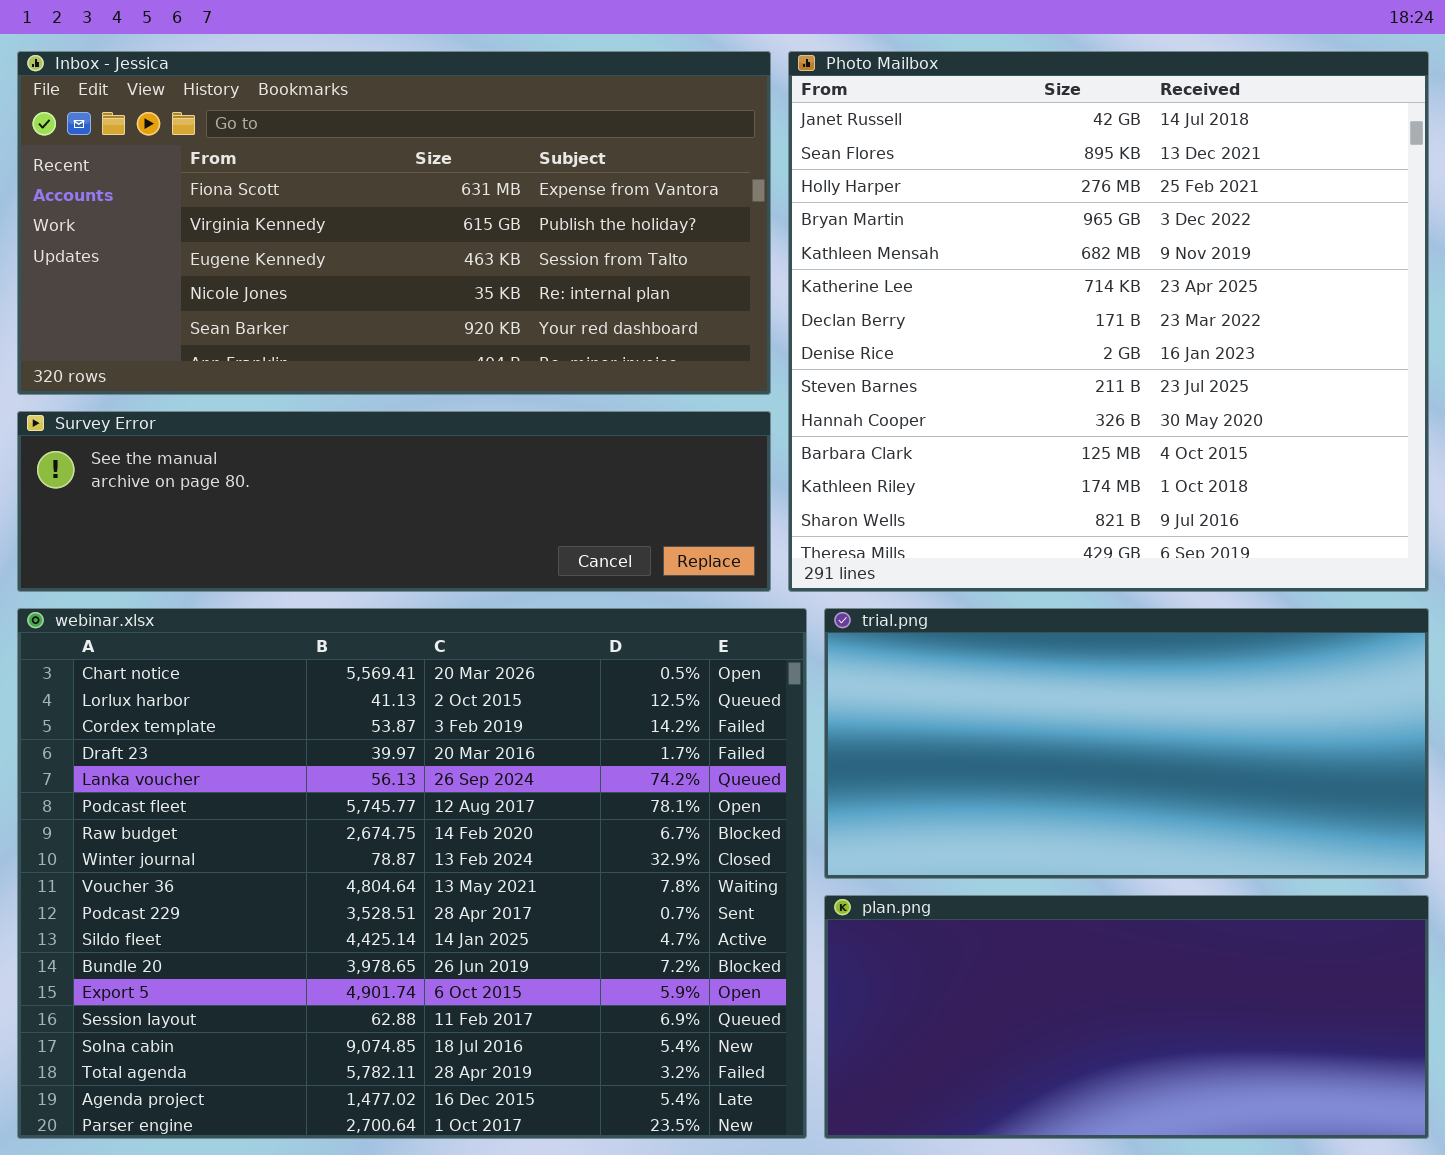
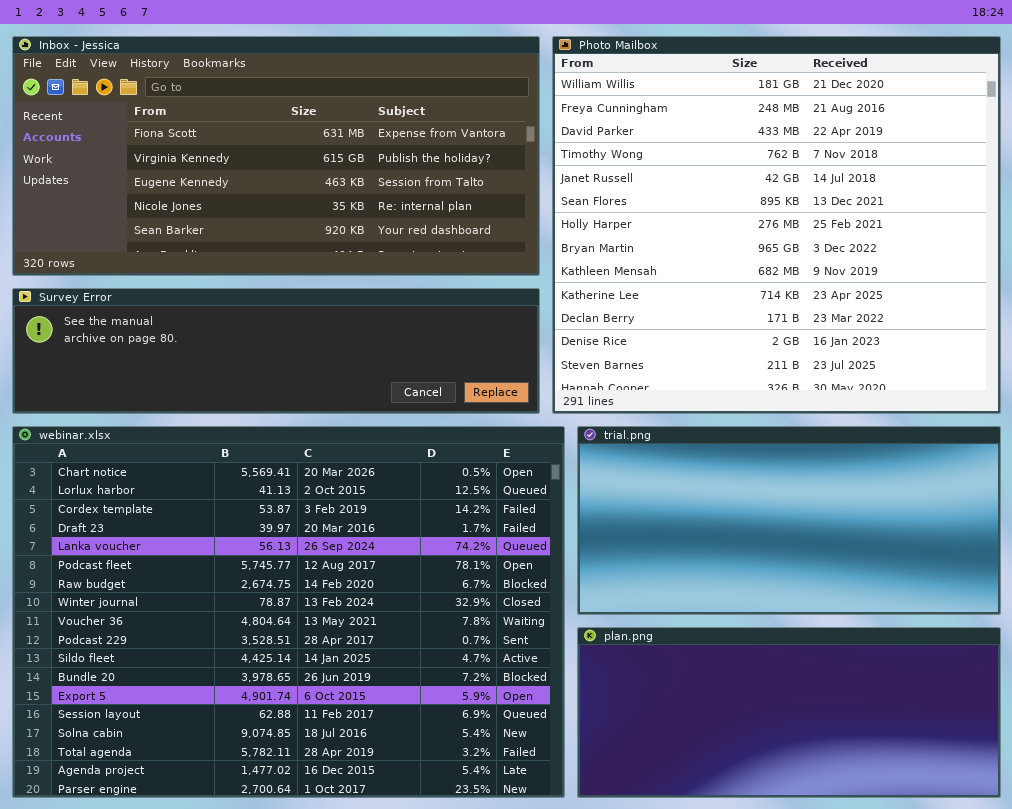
Photo Mailbox: [788,51,1429,592] -> [552,36,1001,414], scrolled up 4 rows

